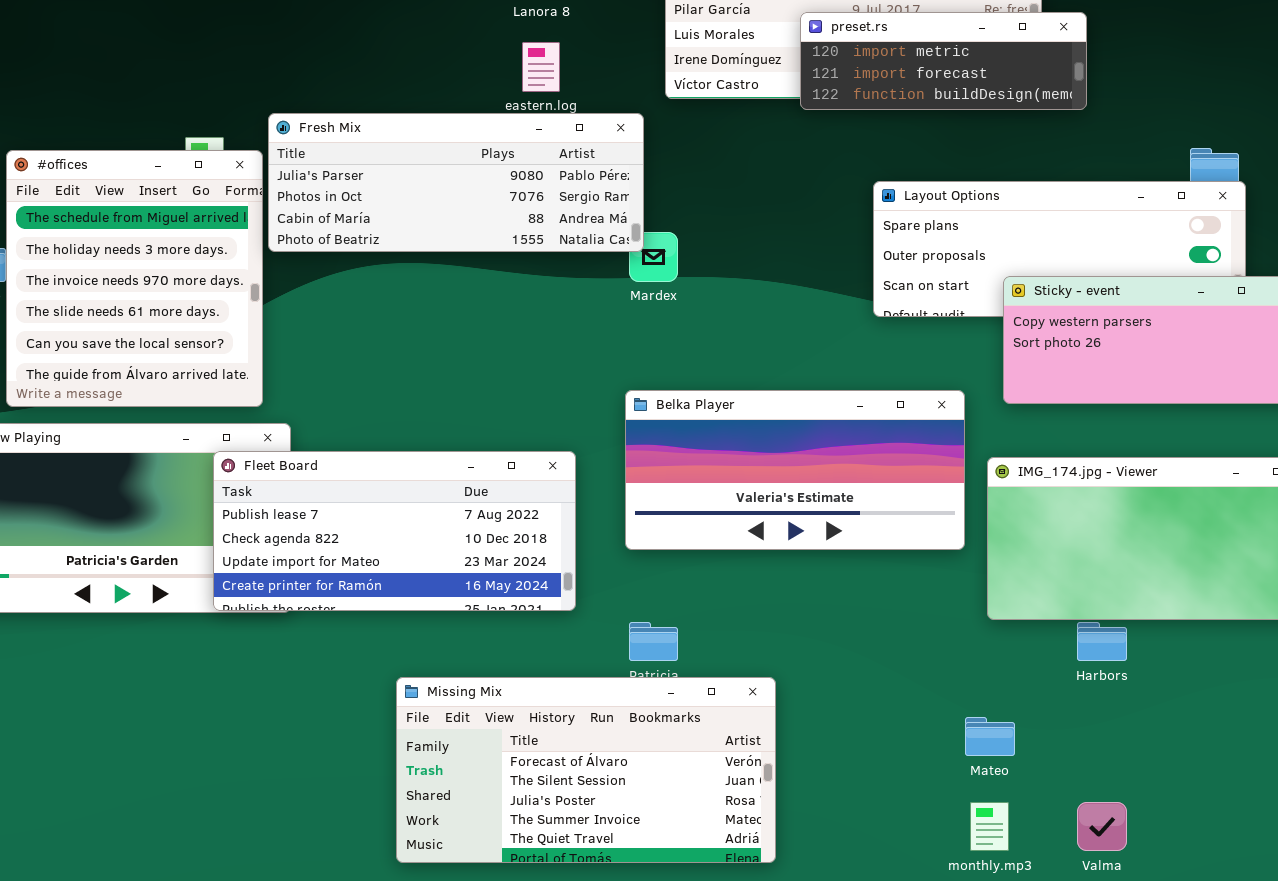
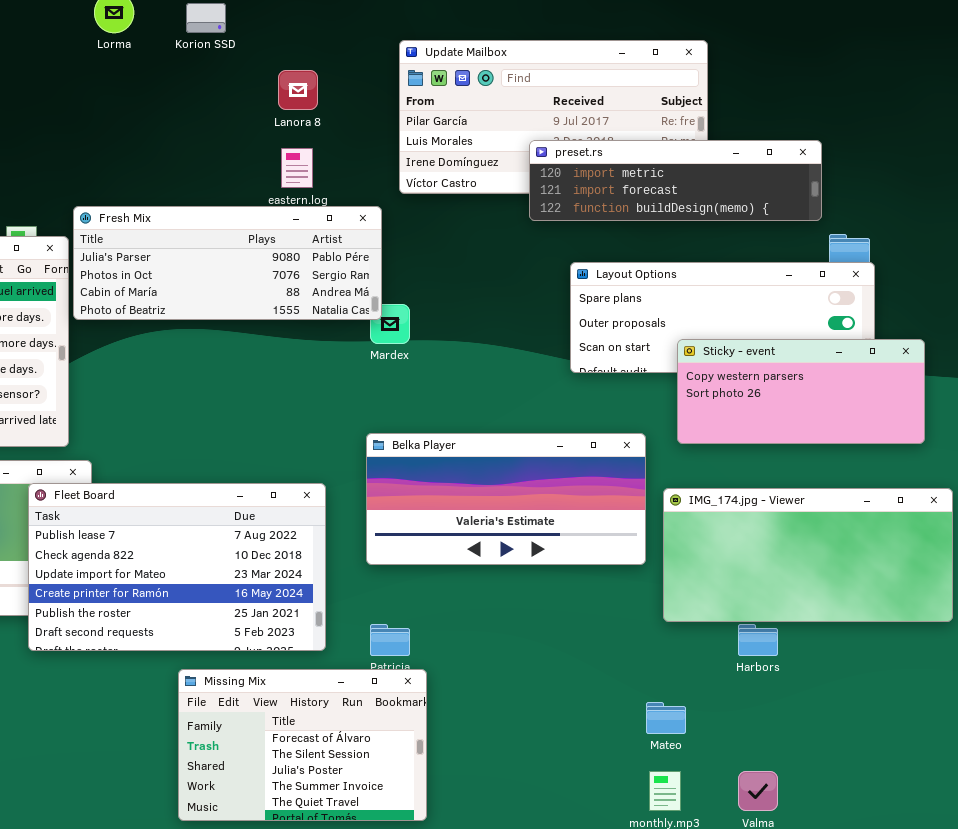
preset.rs: [800,12,1087,110] -> [529,140,822,221], moved, resized
Fleet Board: [213,451,576,611] -> [28,483,326,651], resized
Missing Mix: [396,677,776,863] -> [178,669,427,821], resized

